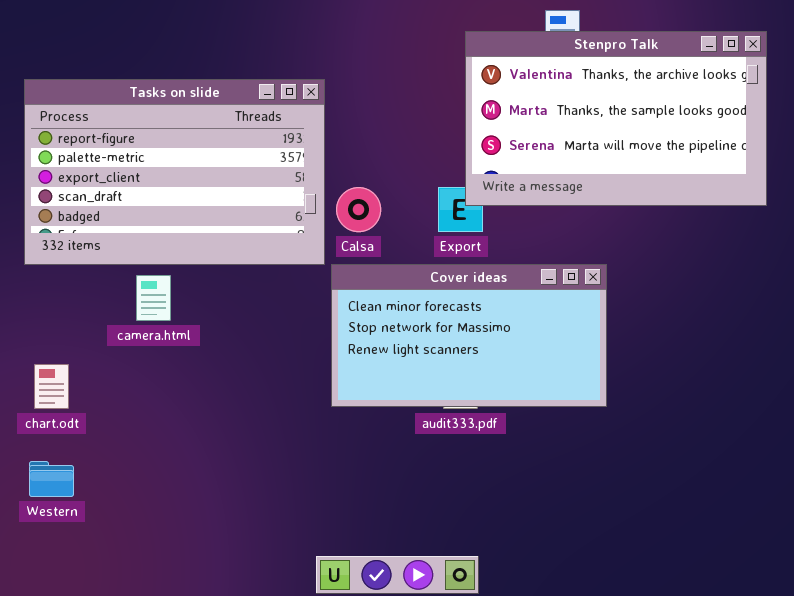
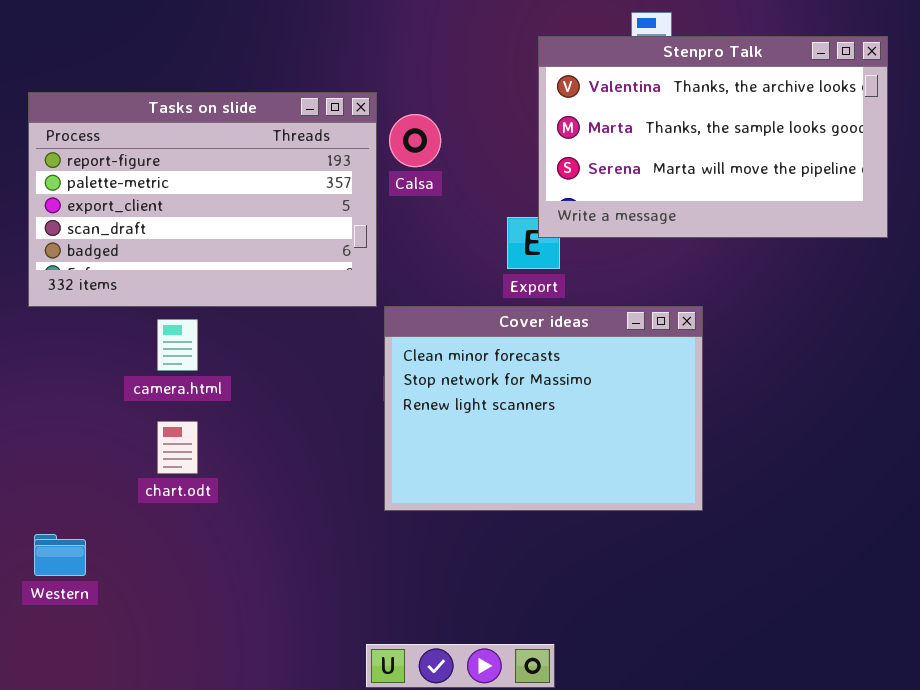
Calsa: [336,187,381,232] -> [389,114,441,167], moved
Cover ideas: [331,264,607,407] -> [384,306,703,511], resized
chart.odt: [34,364,69,409] -> [157,421,198,474], moved

